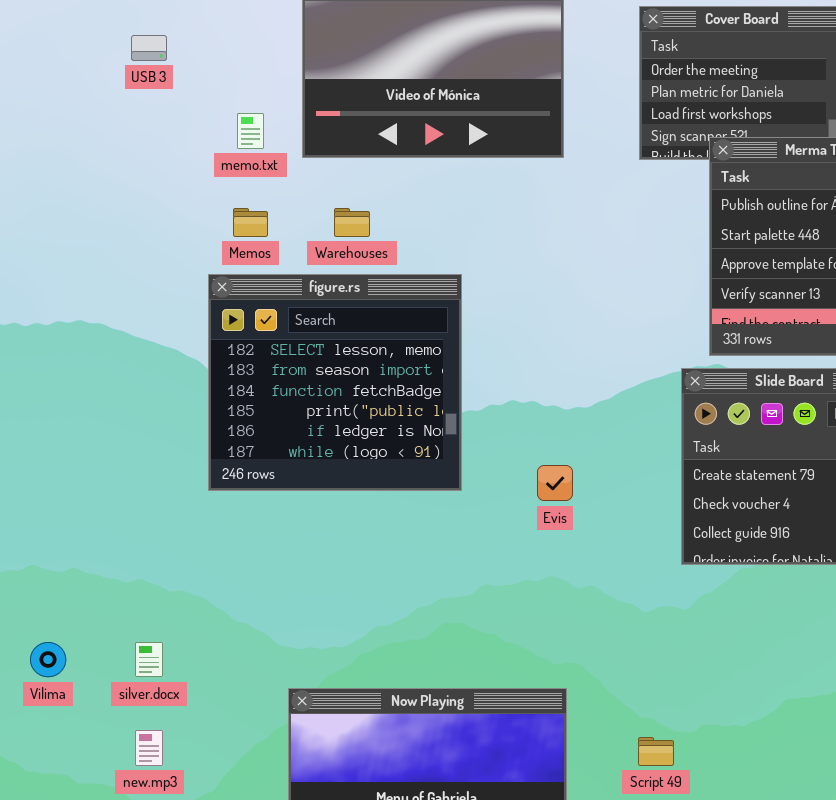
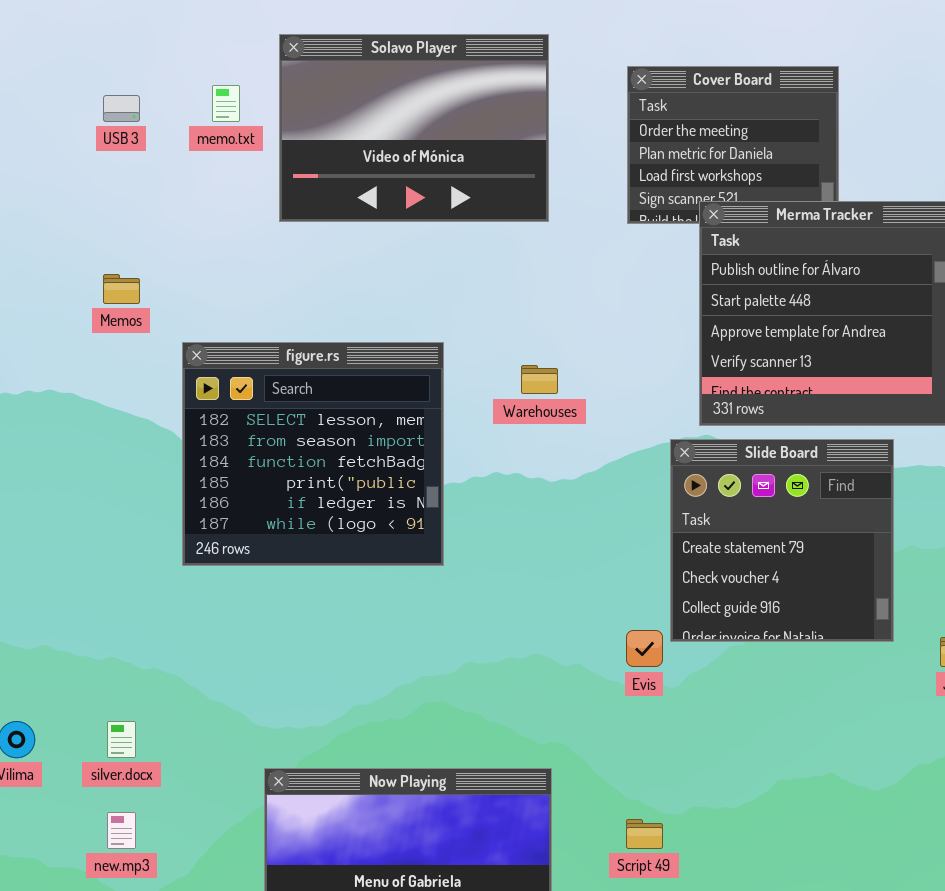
memo.txt: [237,113,264,149] -> [212,85,240,122], moved
Memos: [233,208,268,237] -> [103,274,140,304], moved
Warehouses: [334,208,370,237] -> [521,365,558,394], moved
Evis: [537,465,573,501] -> [626,630,663,667], moved

